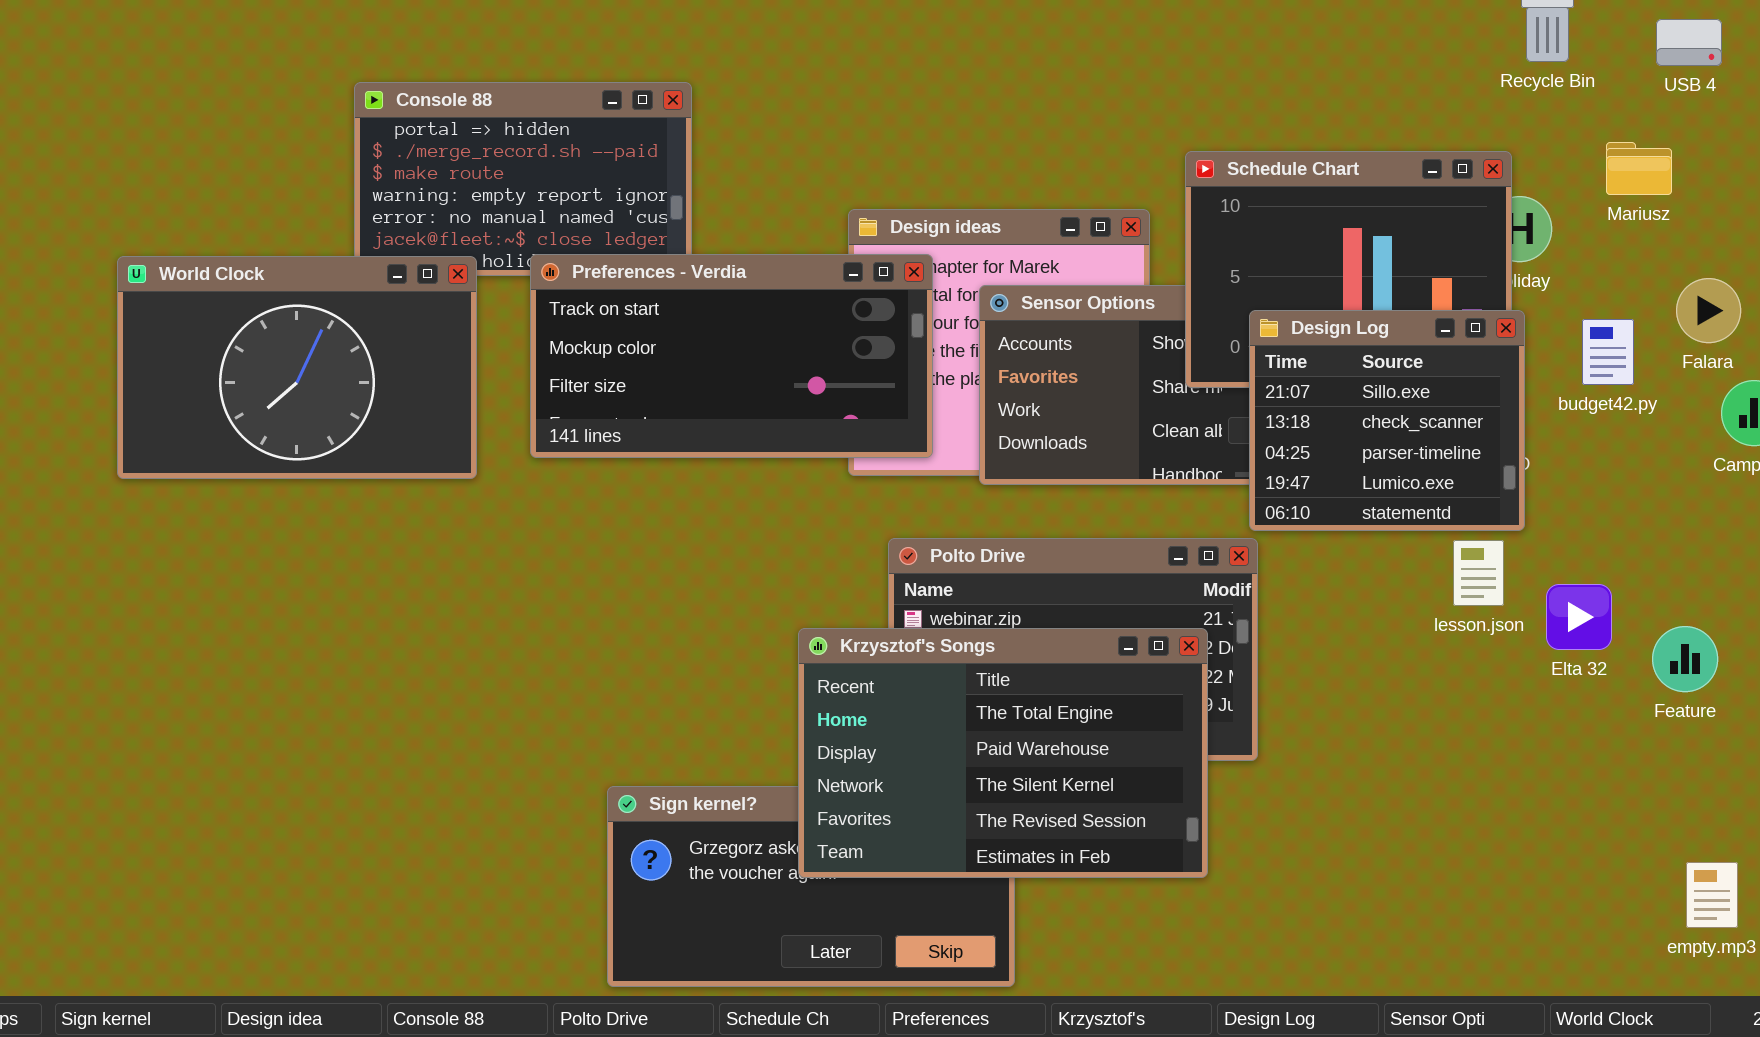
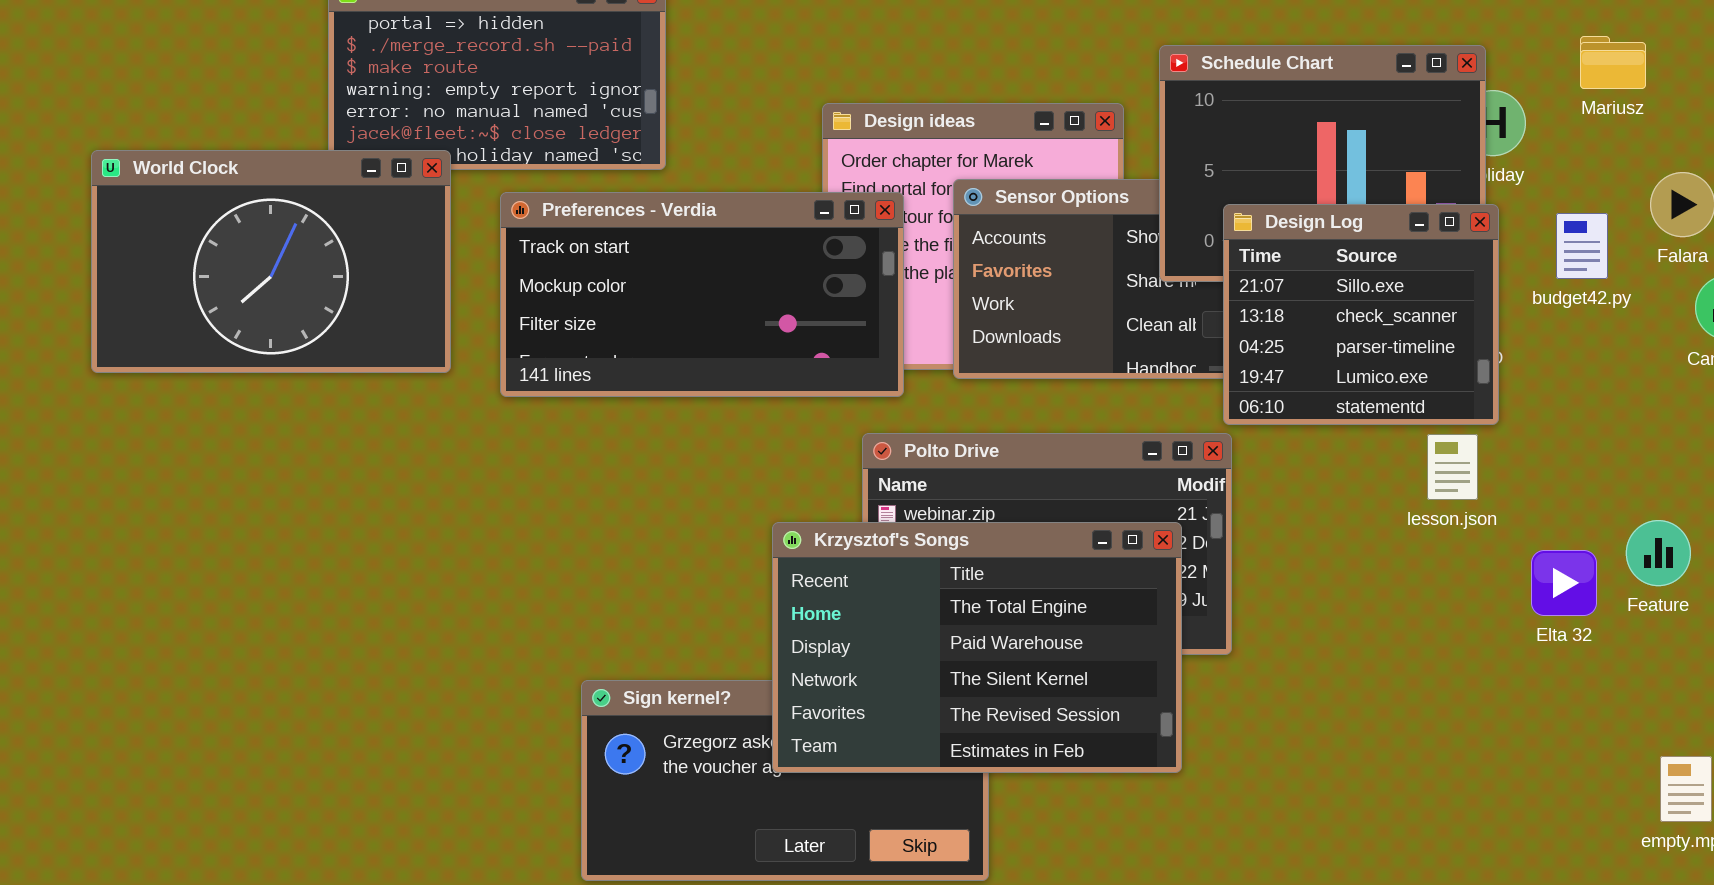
Preferences - Verdia: [530,254,933,458] -> [500,192,904,397], moved
Elta 32: [1546,584,1612,650] -> [1531,550,1597,616], moved

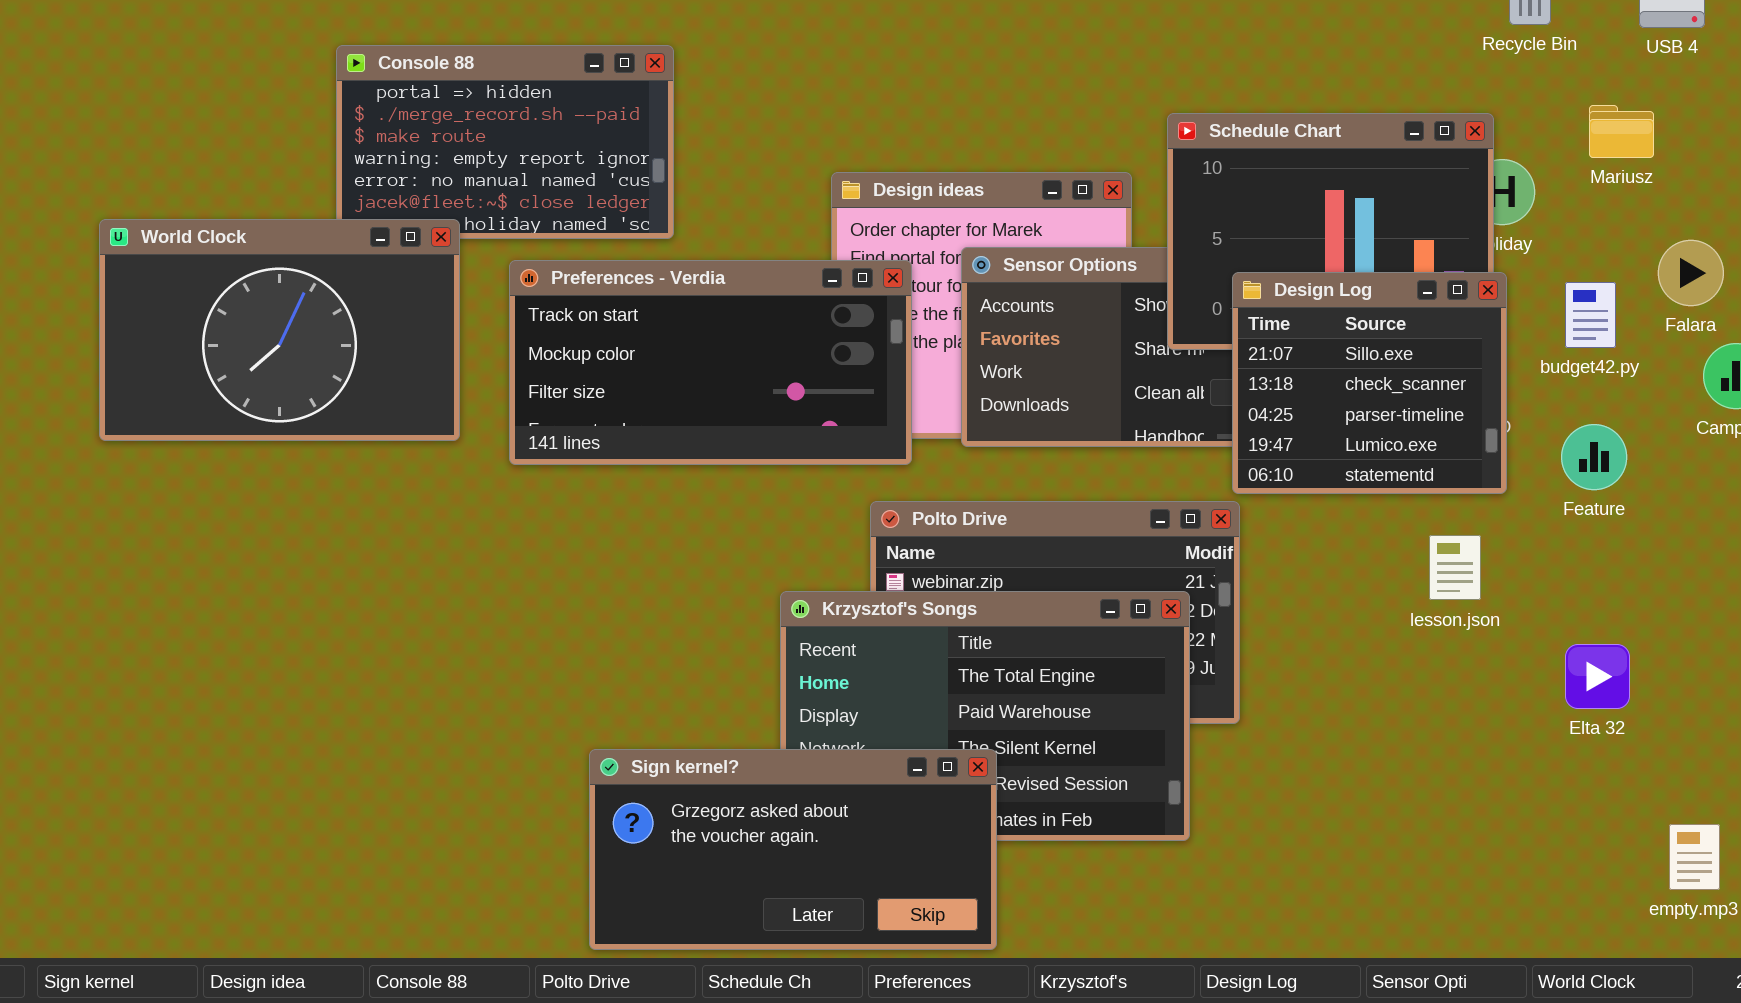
lesson.json: [1427,434,1478,500] -> [1429,535,1481,600], moved
Feature: [1626,520,1691,586] -> [1561,424,1627,490], moved
Elta 32: [1531,550,1597,616] -> [1565,644,1630,709], moved
Sign kernel?: [581,680,989,881] -> [589,749,997,950], raised

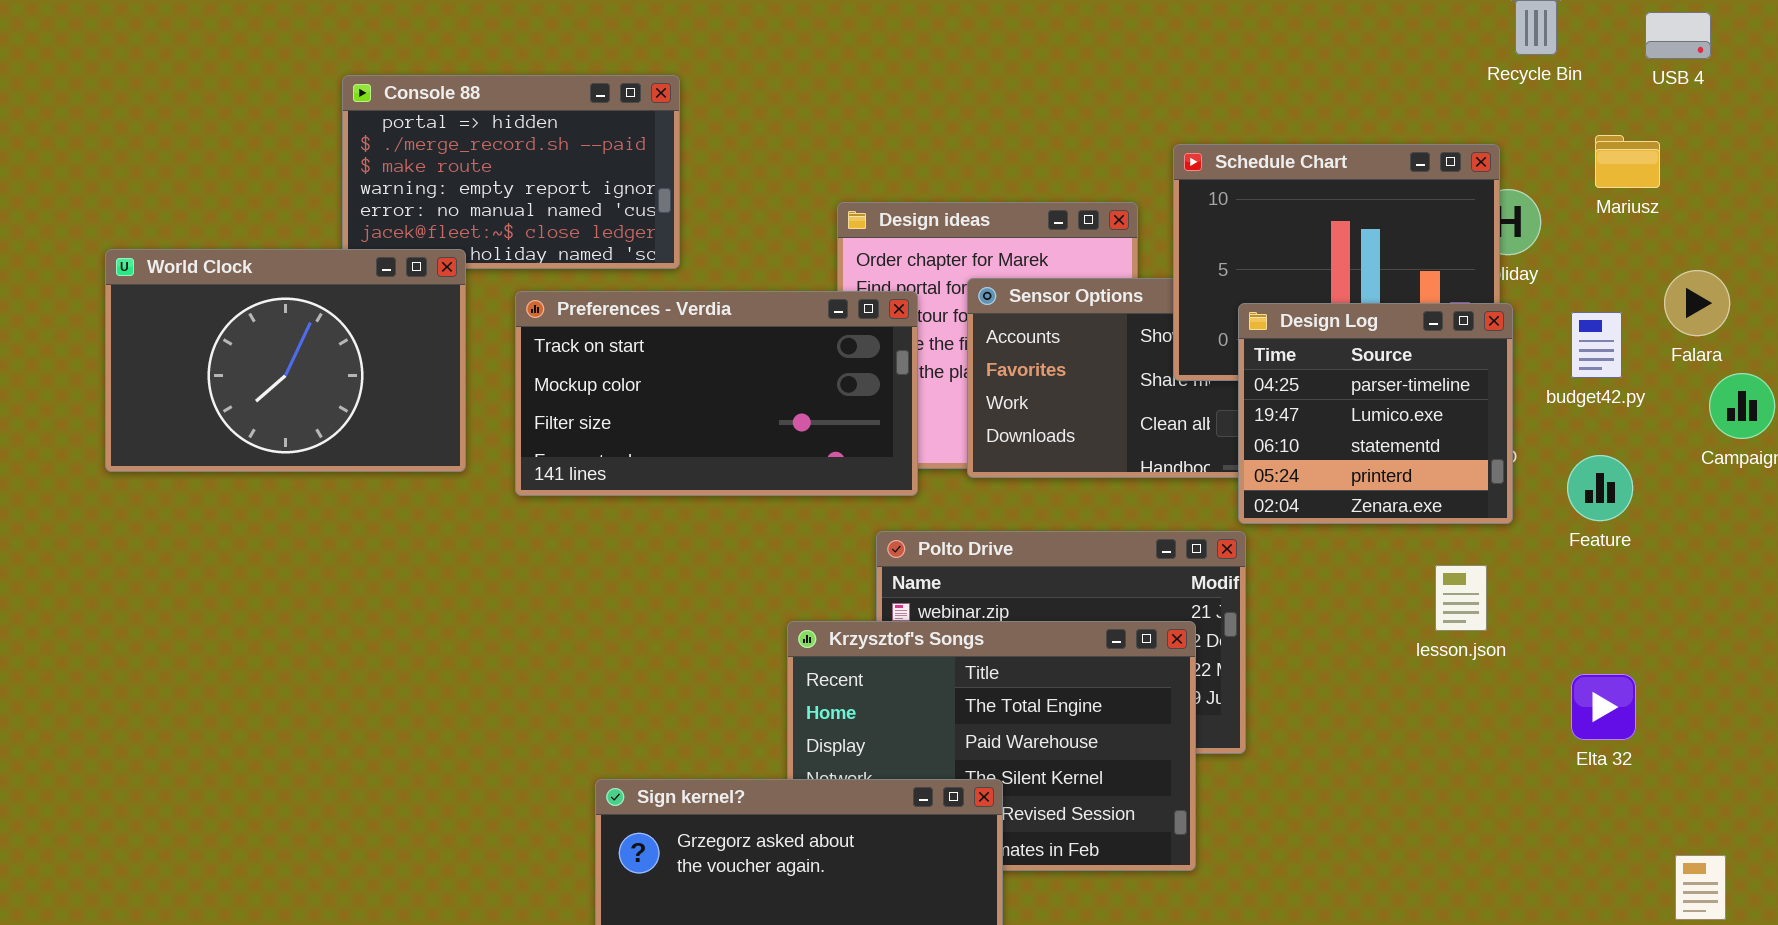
Design Log: [1232,272,1507,494] -> [1238,303,1513,524], scrolled down 2 rows

